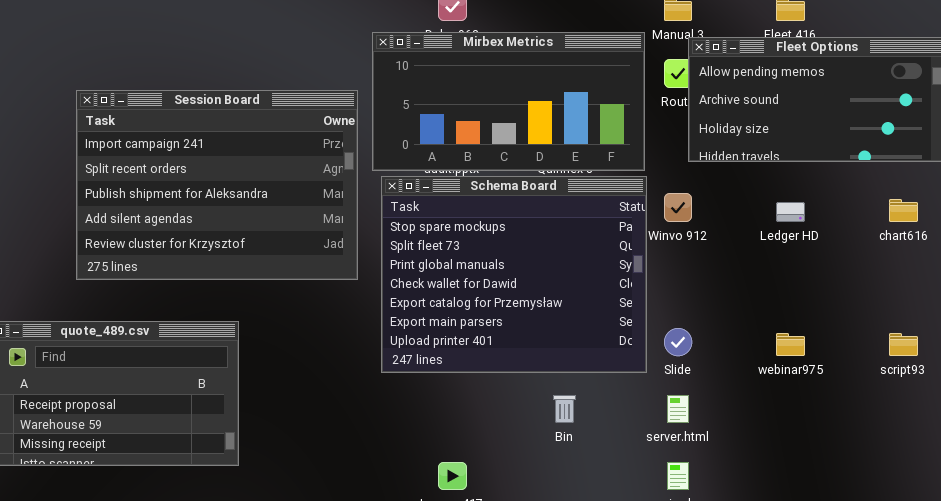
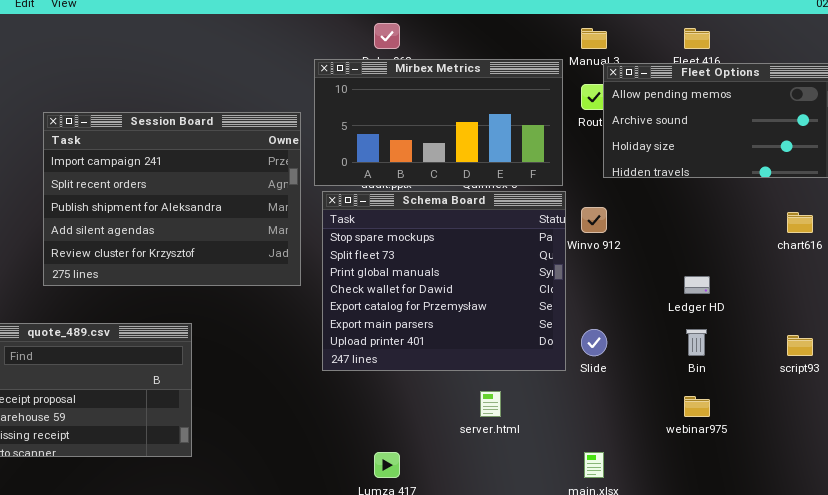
Ledger HD: [776,202,805,222] -> [684,276,710,294], moved
webinar975: [776,333,805,356] -> [684,396,710,417], moved
Bin: [553,395,576,423] -> [686,329,707,356], moved
server.html: [667,395,689,423] -> [480,391,501,417], moved

